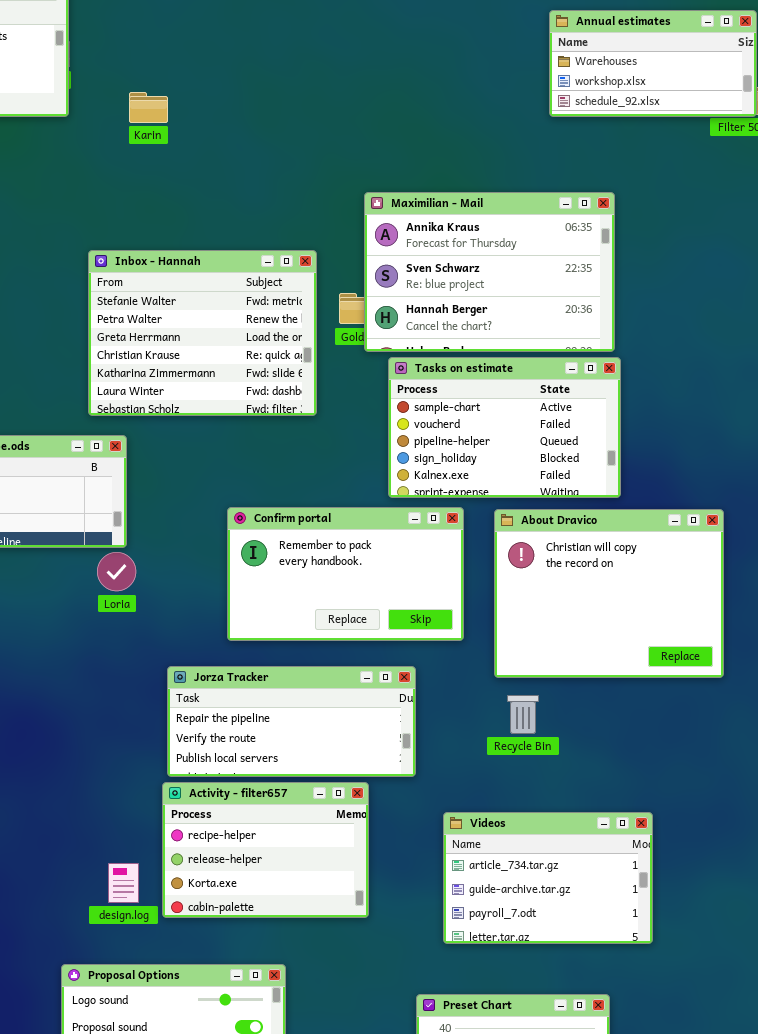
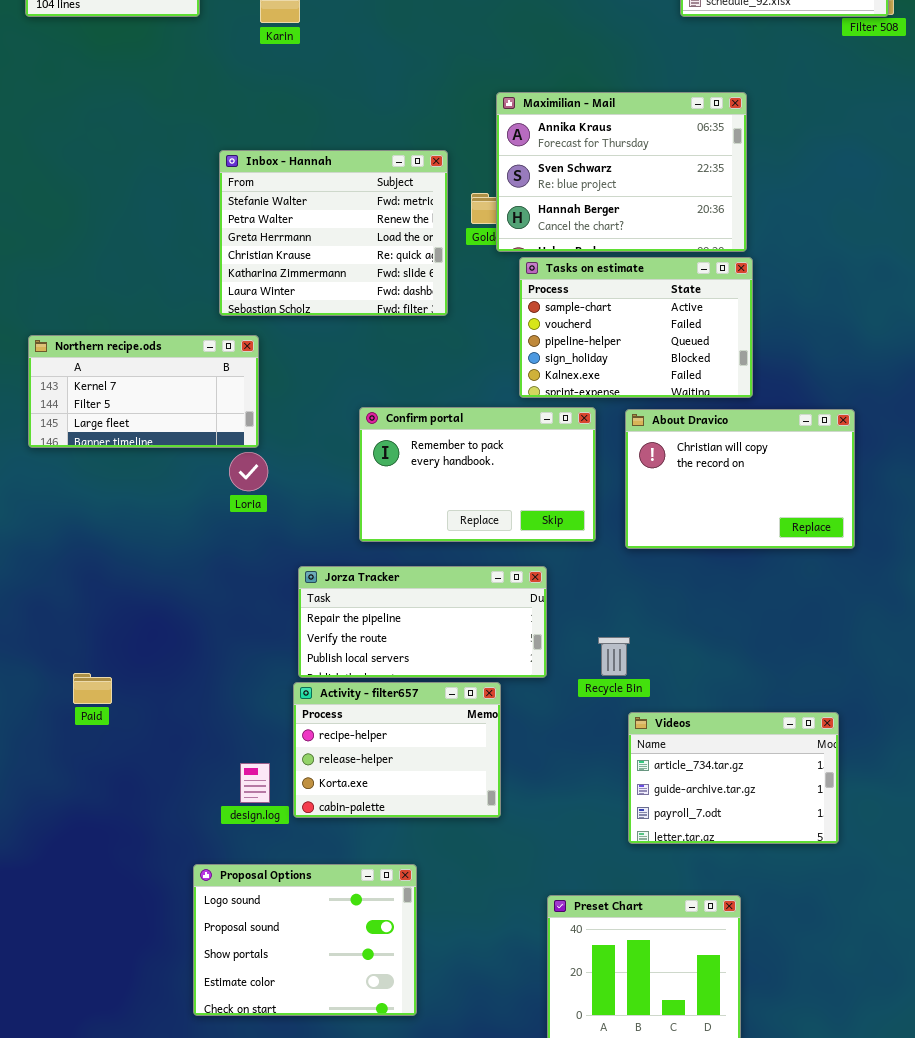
About Dravico: [494,509,724,678] -> [625,409,855,549], resized
Recycle Bin: [507,695,539,734] -> [598,637,630,676], moved
Videos: [443,812,653,944] -> [628,712,839,844], moved

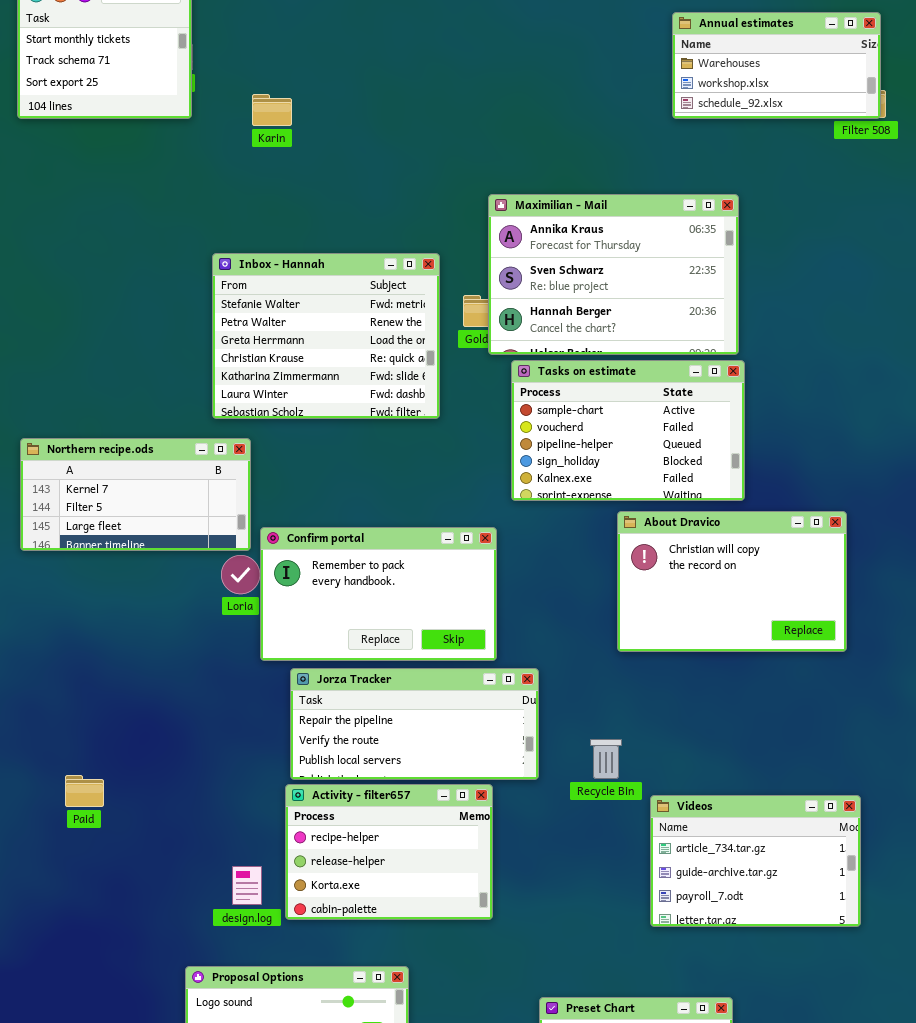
Confirm portal: [359,407,596,542] -> [260,527,497,661], moved
Videos: [628,712,839,844] -> [650,795,861,927], moved

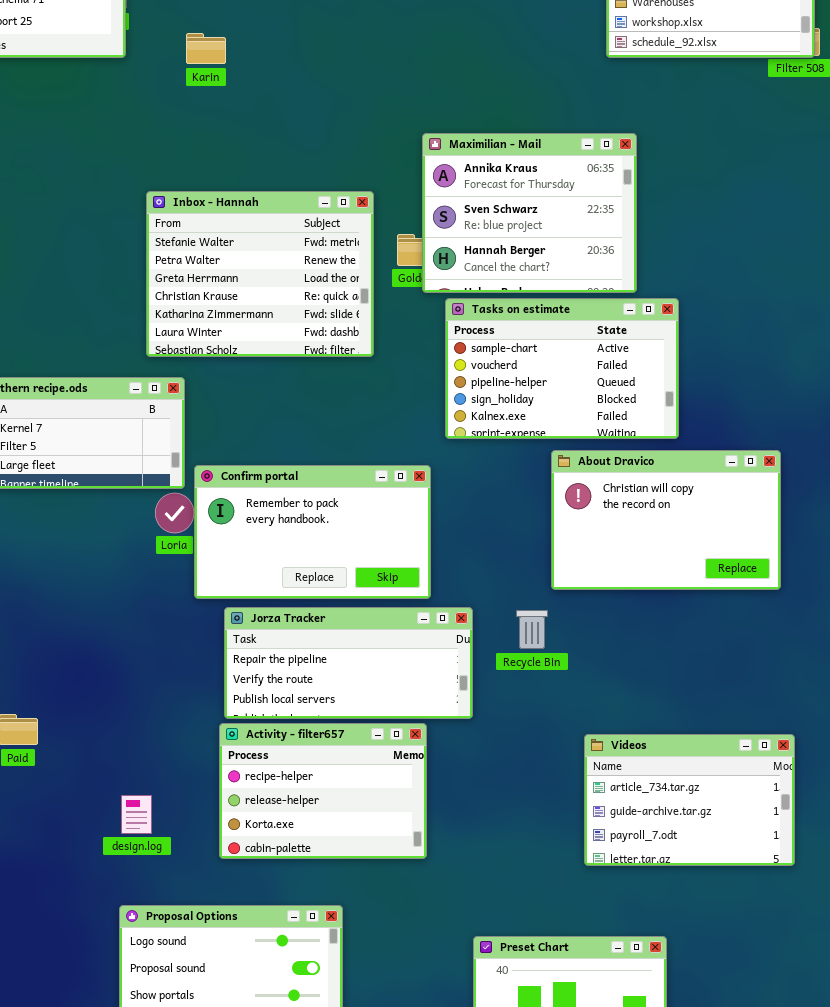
Maximilian - Mail: [488,194,739,355] -> [422,133,637,293], resized
Recycle Bin: [590,739,622,779] -> [516,610,548,649], moved
design.log: [232,866,262,905] -> [121,795,152,834], moved

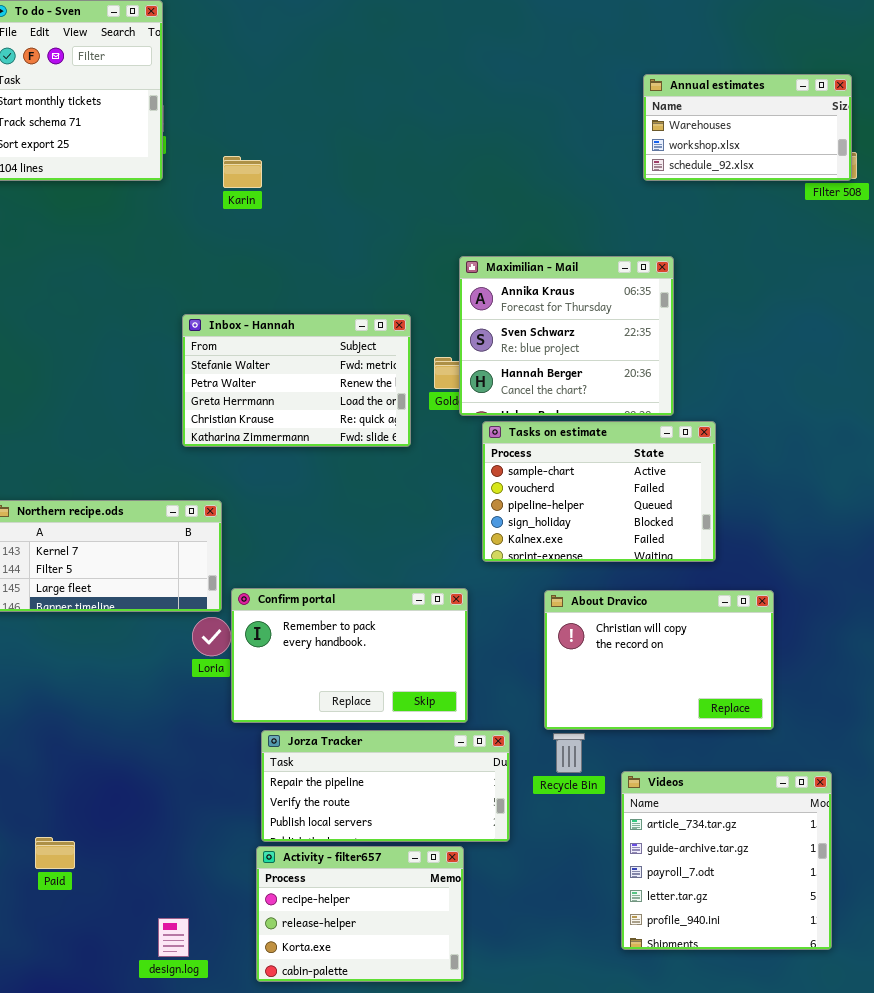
Inbox - Hannah: [146,191,374,357] -> [182,314,411,447], resized
About Dravico: [551,450,781,590] -> [544,590,774,730], moved
Videos: [584,734,795,866] -> [621,771,832,950], moved, resized

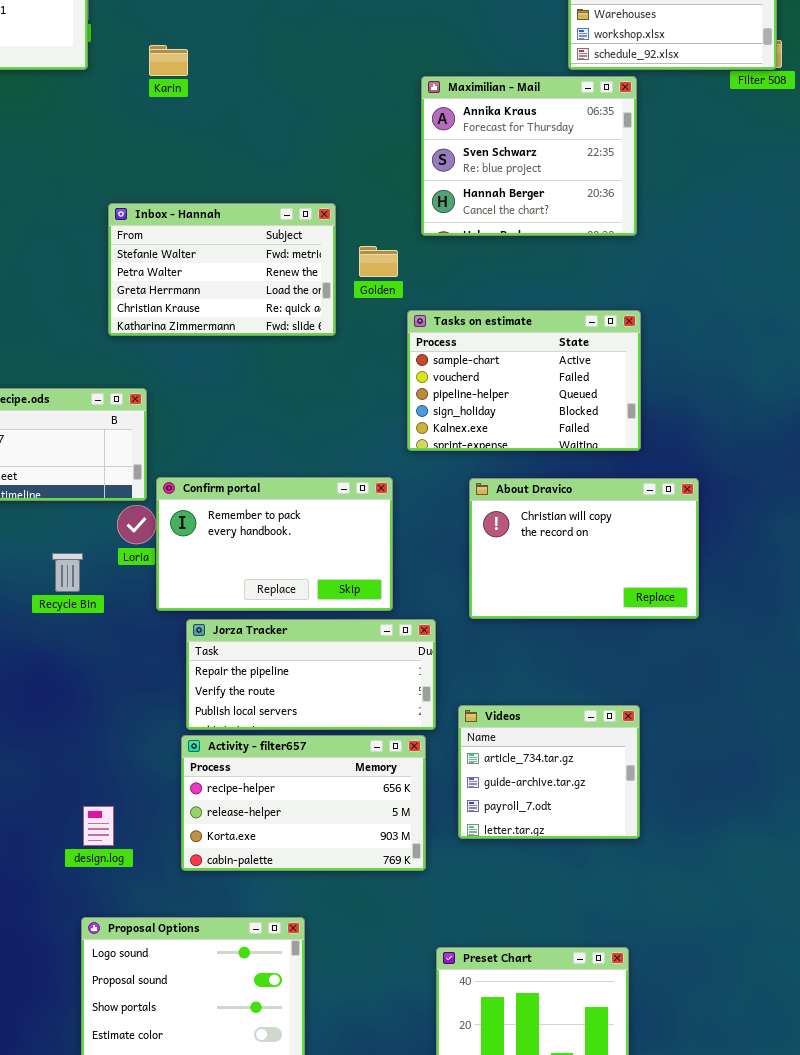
Maximilian - Mail: [459,256,674,416] -> [421,76,637,236], moved
Recycle Bin: [553,733,585,773] -> [52,553,83,592], moved
Videos: [621,771,832,950] -> [458,705,640,839], moved, resized
Activity - filter657: [256,846,464,982] -> [181,735,426,871], resized

